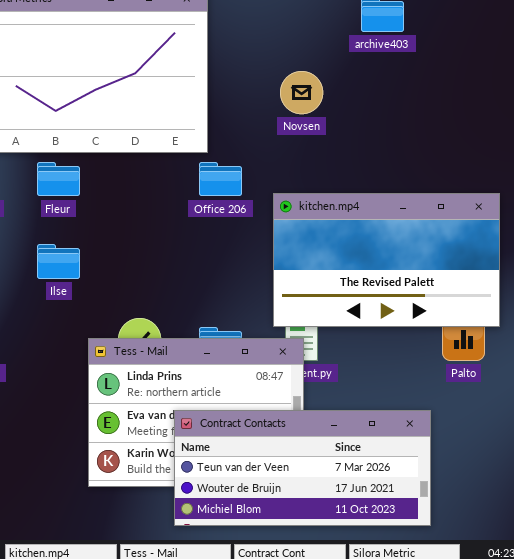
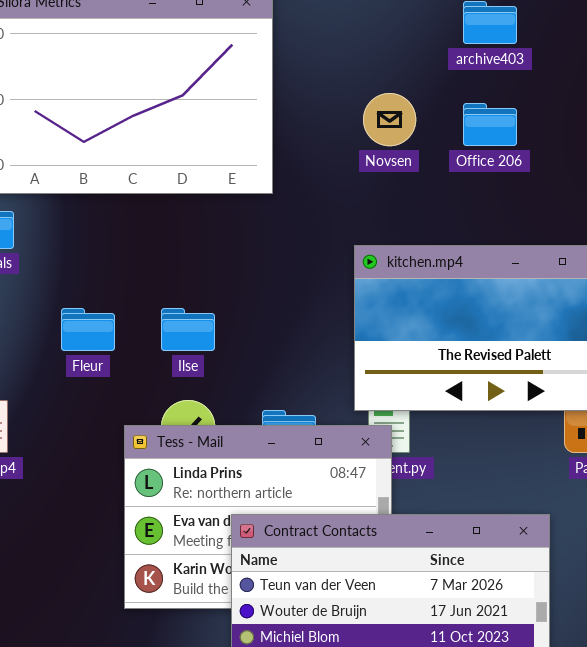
Fleur: [37,162,80,196] -> [61,308,115,351], moved
Office 206: [199,162,242,196] -> [463,103,517,146], moved
Ilse: [37,244,80,279] -> [161,308,215,351], moved

